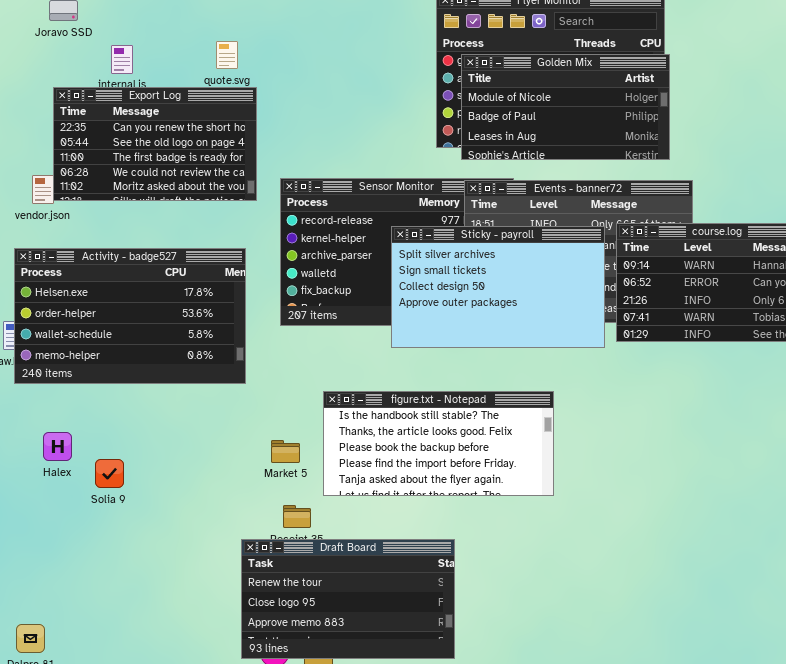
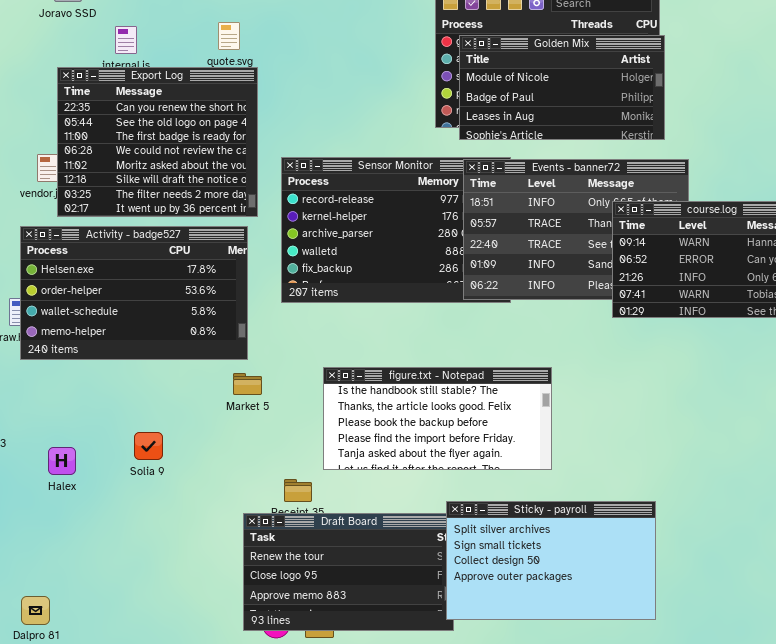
Export Log: [53,87,257,201] -> [57,67,258,217], resized
Sticky - payroll: [391,226,605,348] -> [446,501,656,620], moved
Halex: [43,432,72,461] -> [48,447,76,475], moved
Market 5: [271,440,300,463] -> [233,373,262,395], moved
Solia 9: [95,459,124,488] -> [134,432,163,460], moved

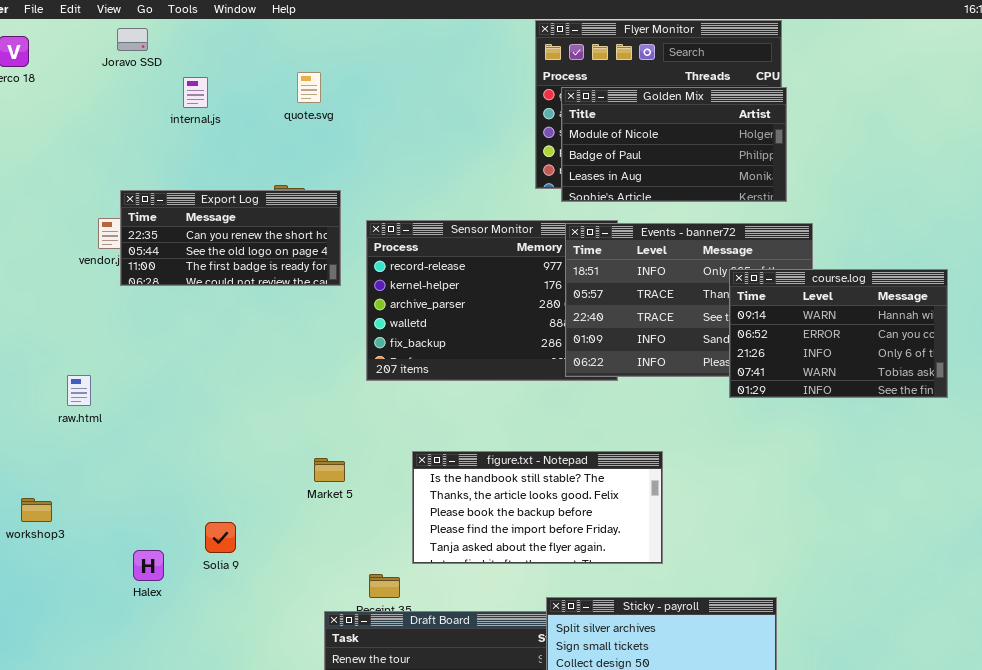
Export Log: [57,67,258,217] -> [120,190,341,286], resized
Activity - badge527: [20,226,248,360] -> none, closed
Halex: [48,447,76,475] -> [133,550,164,581], moved

